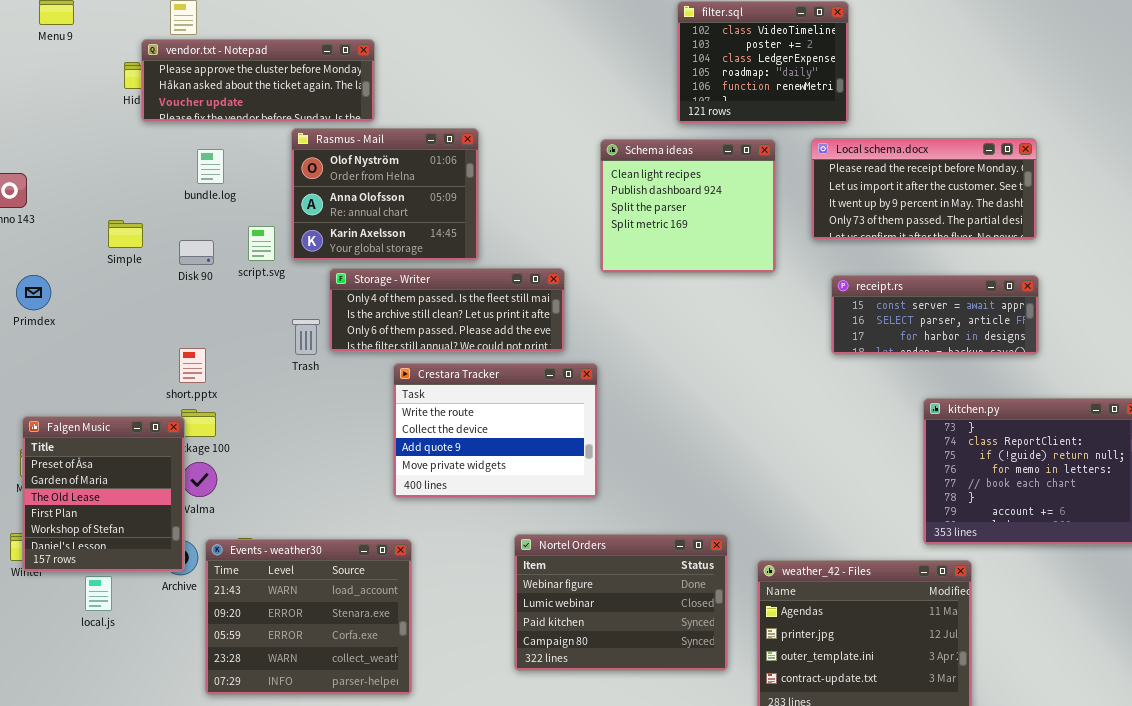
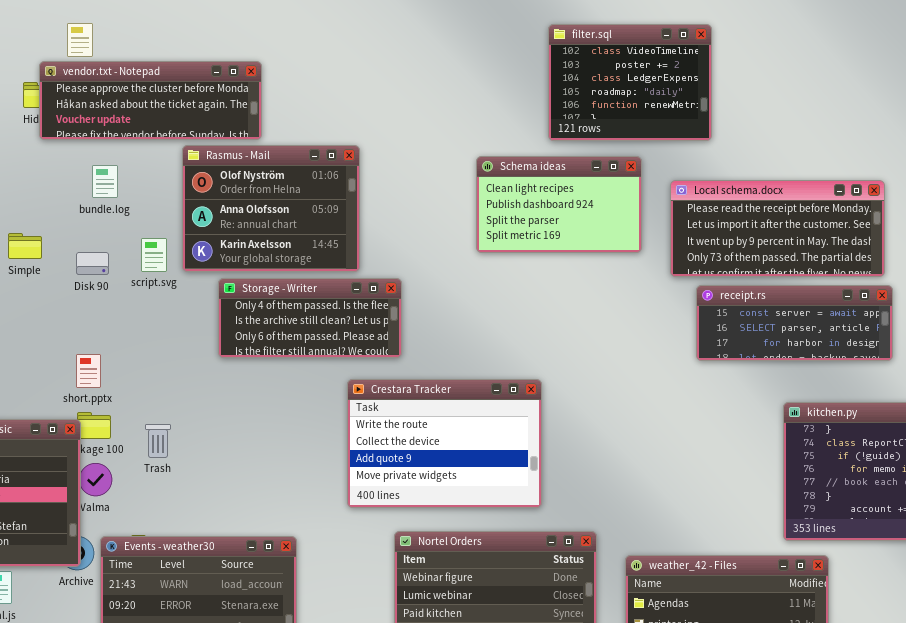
Local schema.docx: [811,138,1037,240] -> [670,180,885,277], moved
Schema ideas: [600,139,776,273] -> [476,156,642,253], resized
Storage - Writer: [329,268,565,352] -> [218,278,402,358], resized
Trash: [292,319,320,355] -> [145,424,171,458], moved
Crestara Tracker: [393,363,598,498] -> [347,379,542,508], moved

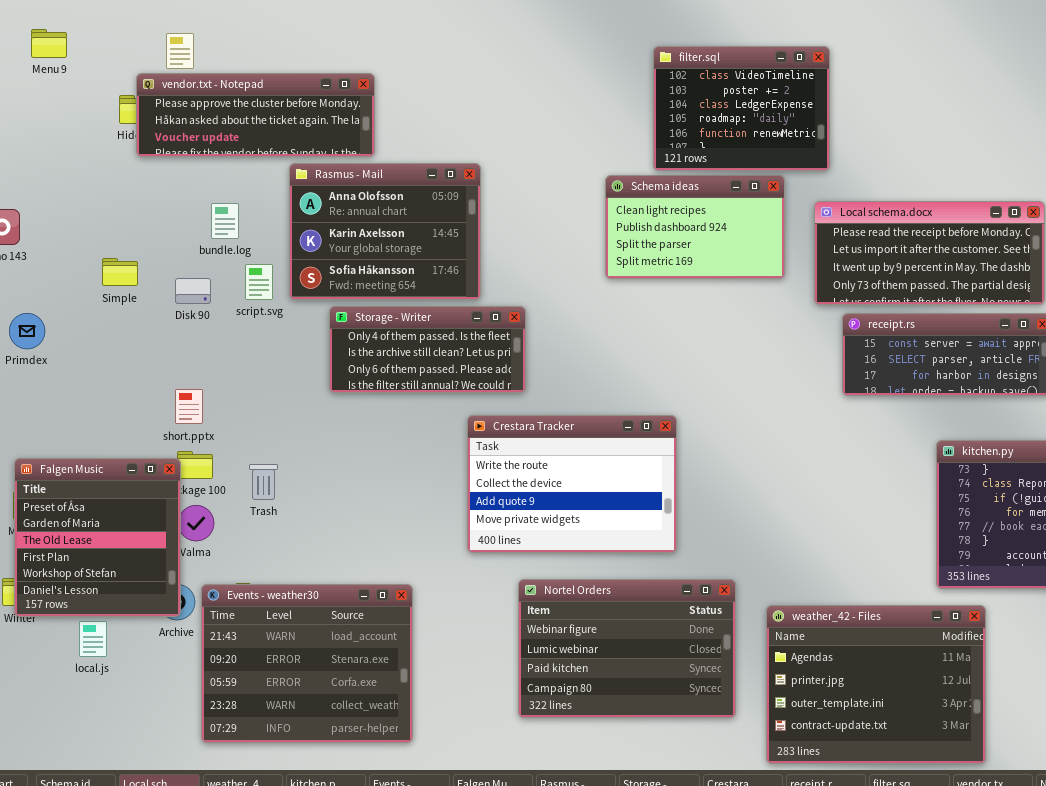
filter.sql: [548,24,712,141] -> [653,46,830,171], moved
Rasmus - Mail: [182,145,360,272] -> [289,163,481,300], scrolled down 1 row
bundle.log: [92,165,118,198] -> [211,203,239,239], moved

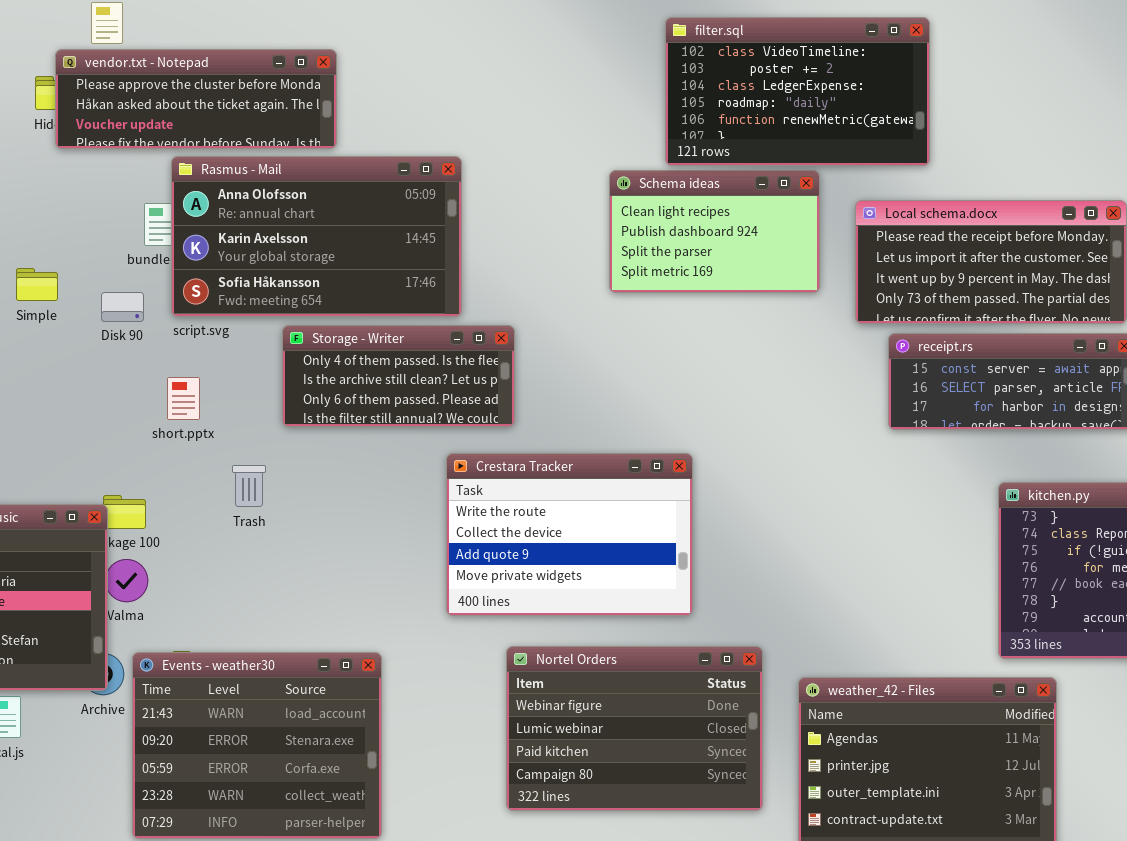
filter.sql: [653,46,830,171] -> [665,17,930,166], resized
Rasmus - Mail: [289,163,481,300] -> [171,156,462,317], resized
short.pptx: [175,389,203,424] -> [167,377,200,420], moved
Trash: [249,464,278,500] -> [232,465,266,507], moved

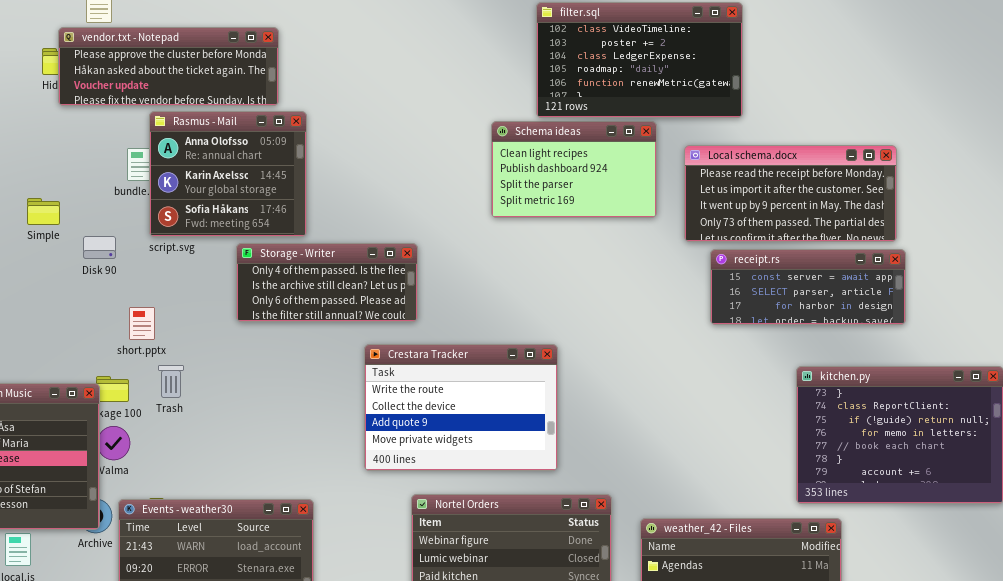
Rasmus - Mail: [171,156,462,317] -> [149,111,307,237], resized
Disk 90: [101,292,144,322] -> [83,236,116,259], moved
short.pptx: [167,377,200,420] -> [129,307,155,340], moved
Trash: [232,465,266,507] -> [158,365,184,398], moved

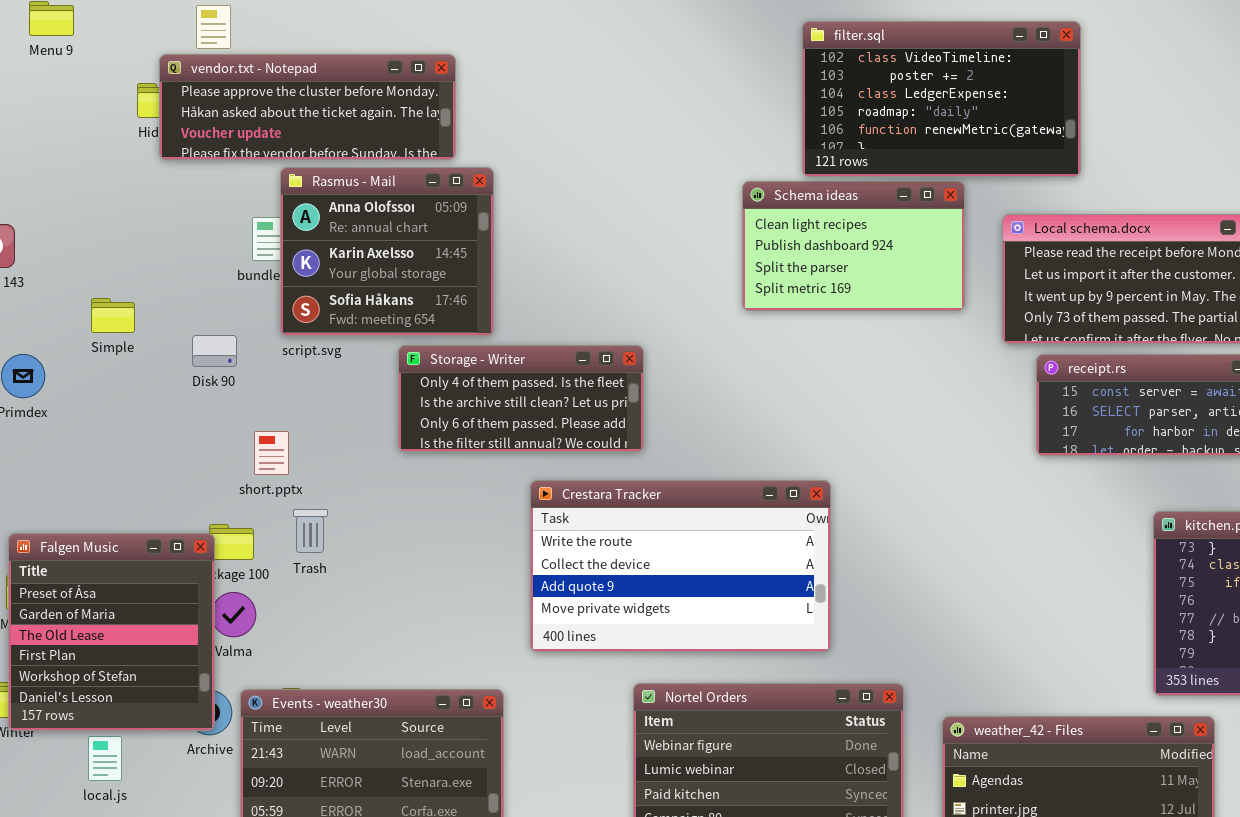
Simple: [27,198,60,225] -> [91,298,135,333], moved
Crestara Tracker: [364,344,558,471] -> [530,480,831,652], resized

